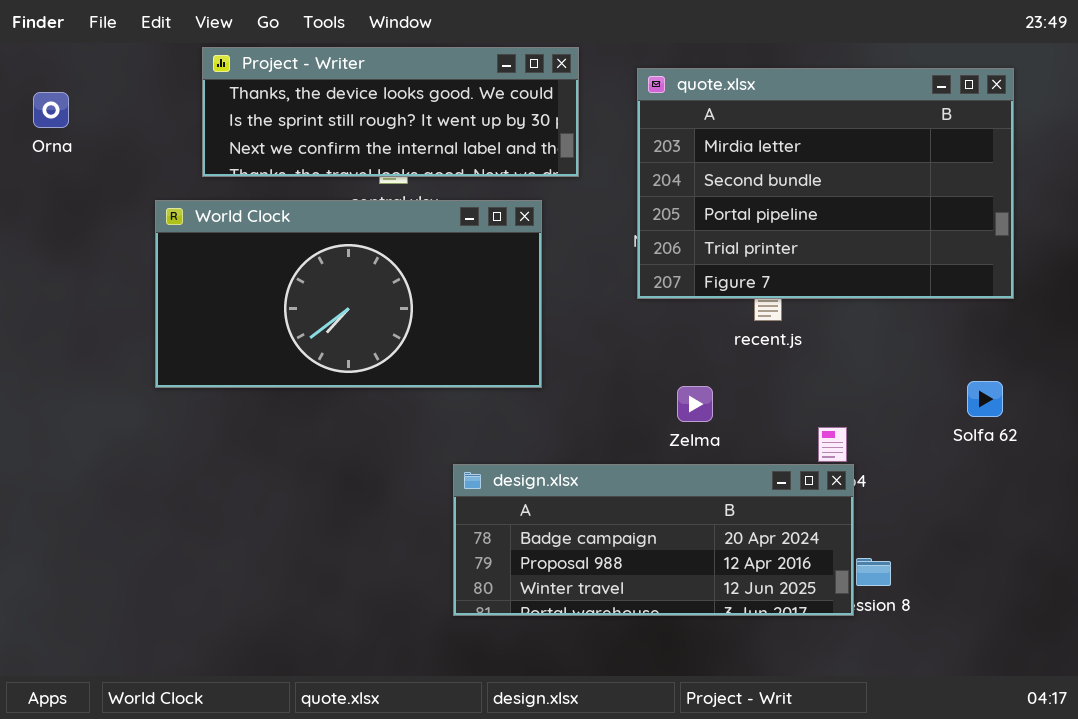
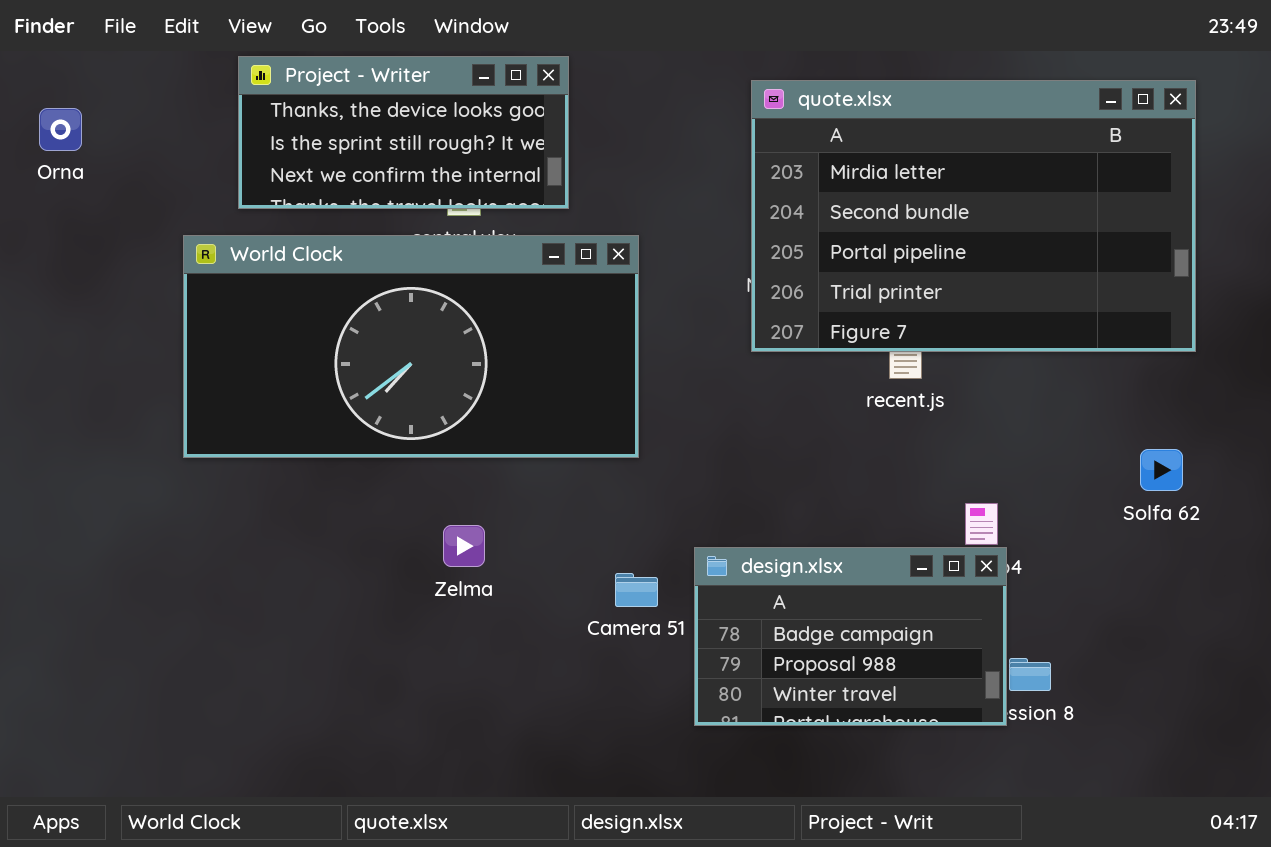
Project - Writer: [202,47,579,177] -> [238,56,569,209], resized
Zelma: [677,386,713,422] -> [443,525,485,567], moved
design.xlsx: [453,464,854,616] -> [694,547,1007,726], resized

